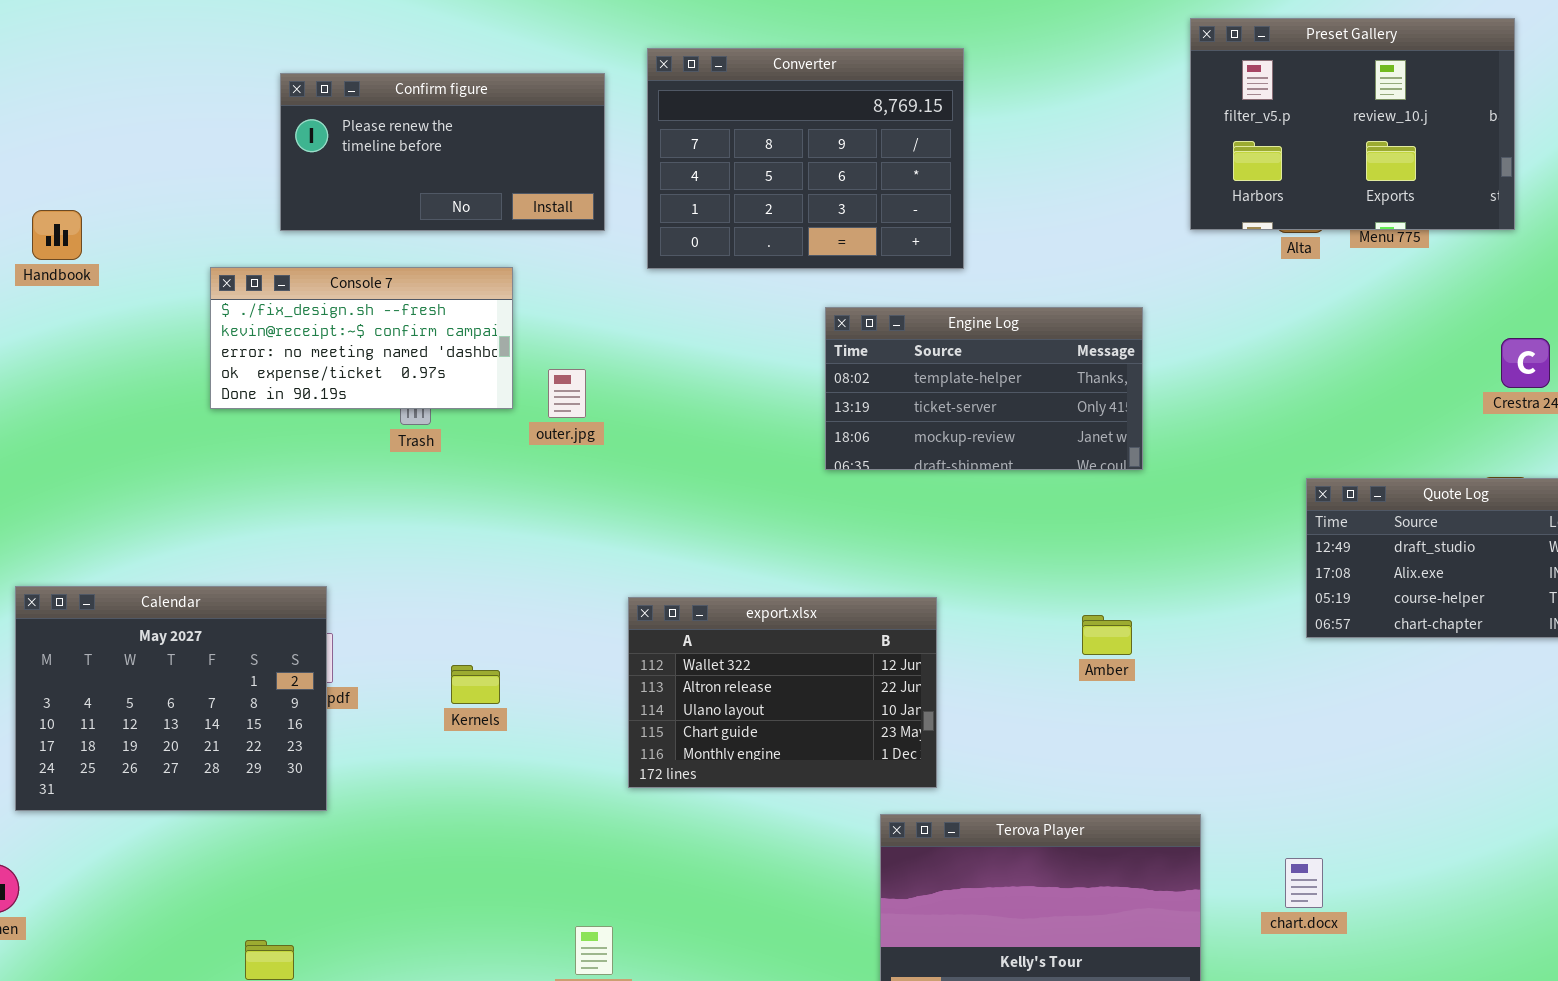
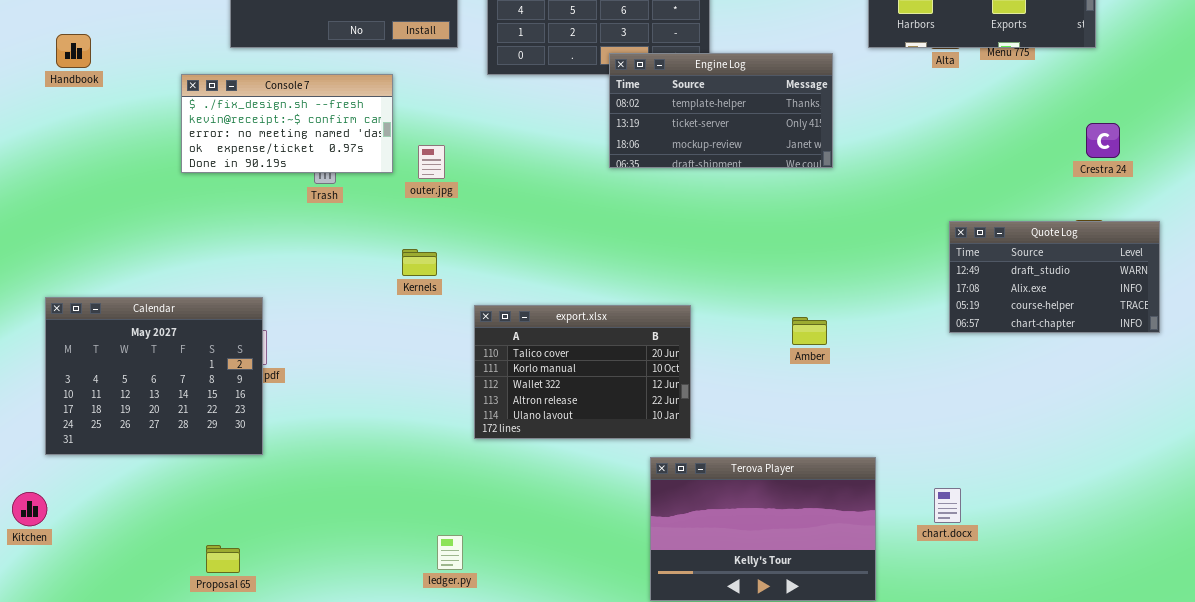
Engine Log: [825,307,1143,470] -> [609,53,833,168], moved
export.xlsx: [628,597,937,788] -> [474,305,691,439], scrolled up 2 rows
Kernels: [451,665,500,704] -> [402,249,437,276], moved

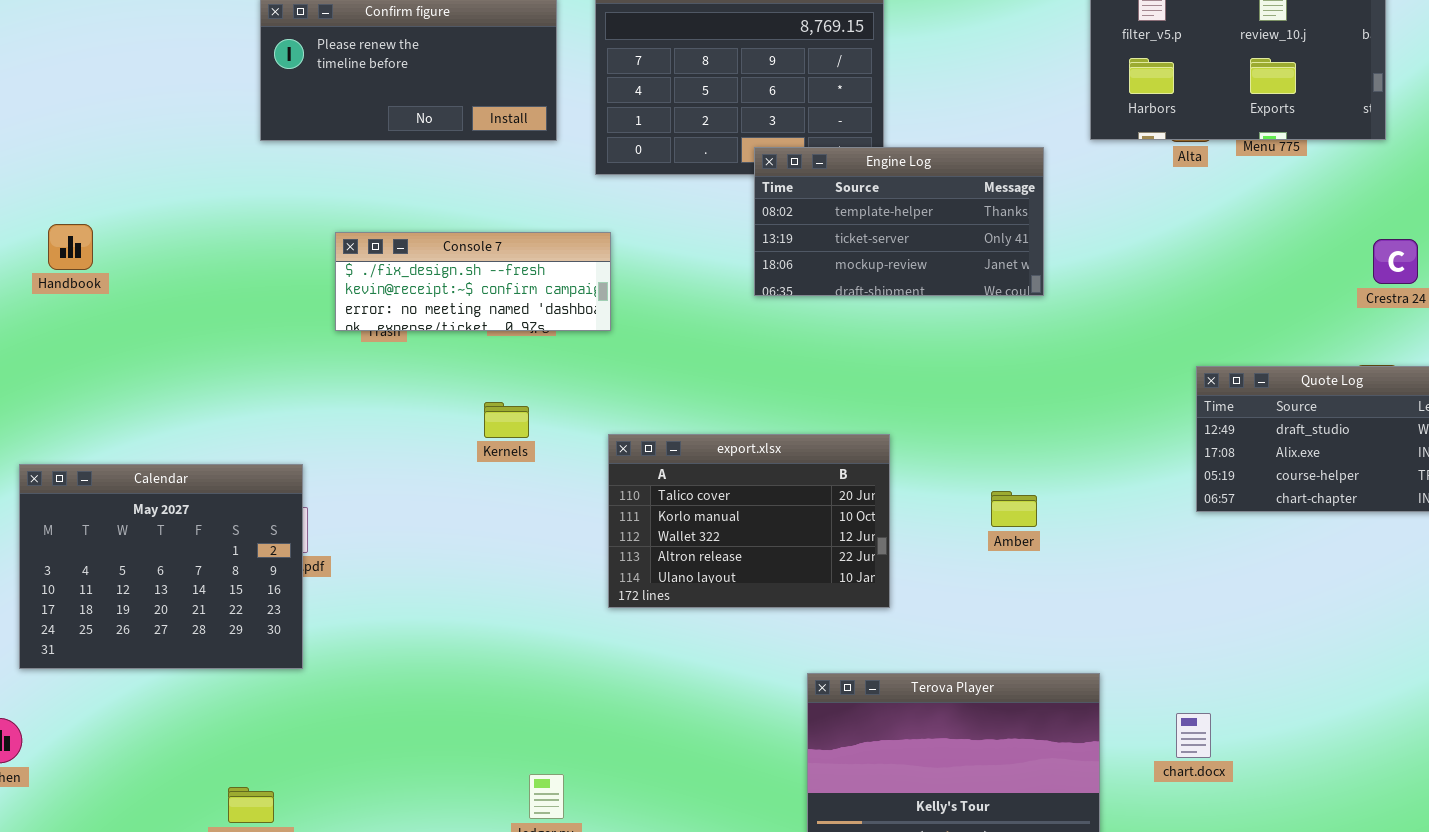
Handbook: [56,34,91,68] -> [48,224,93,270], moved
Console 7: [181,74,393,173] -> [335,232,611,331], moved, resized
export.xlsx: [474,305,691,439] -> [608,434,890,608], moved

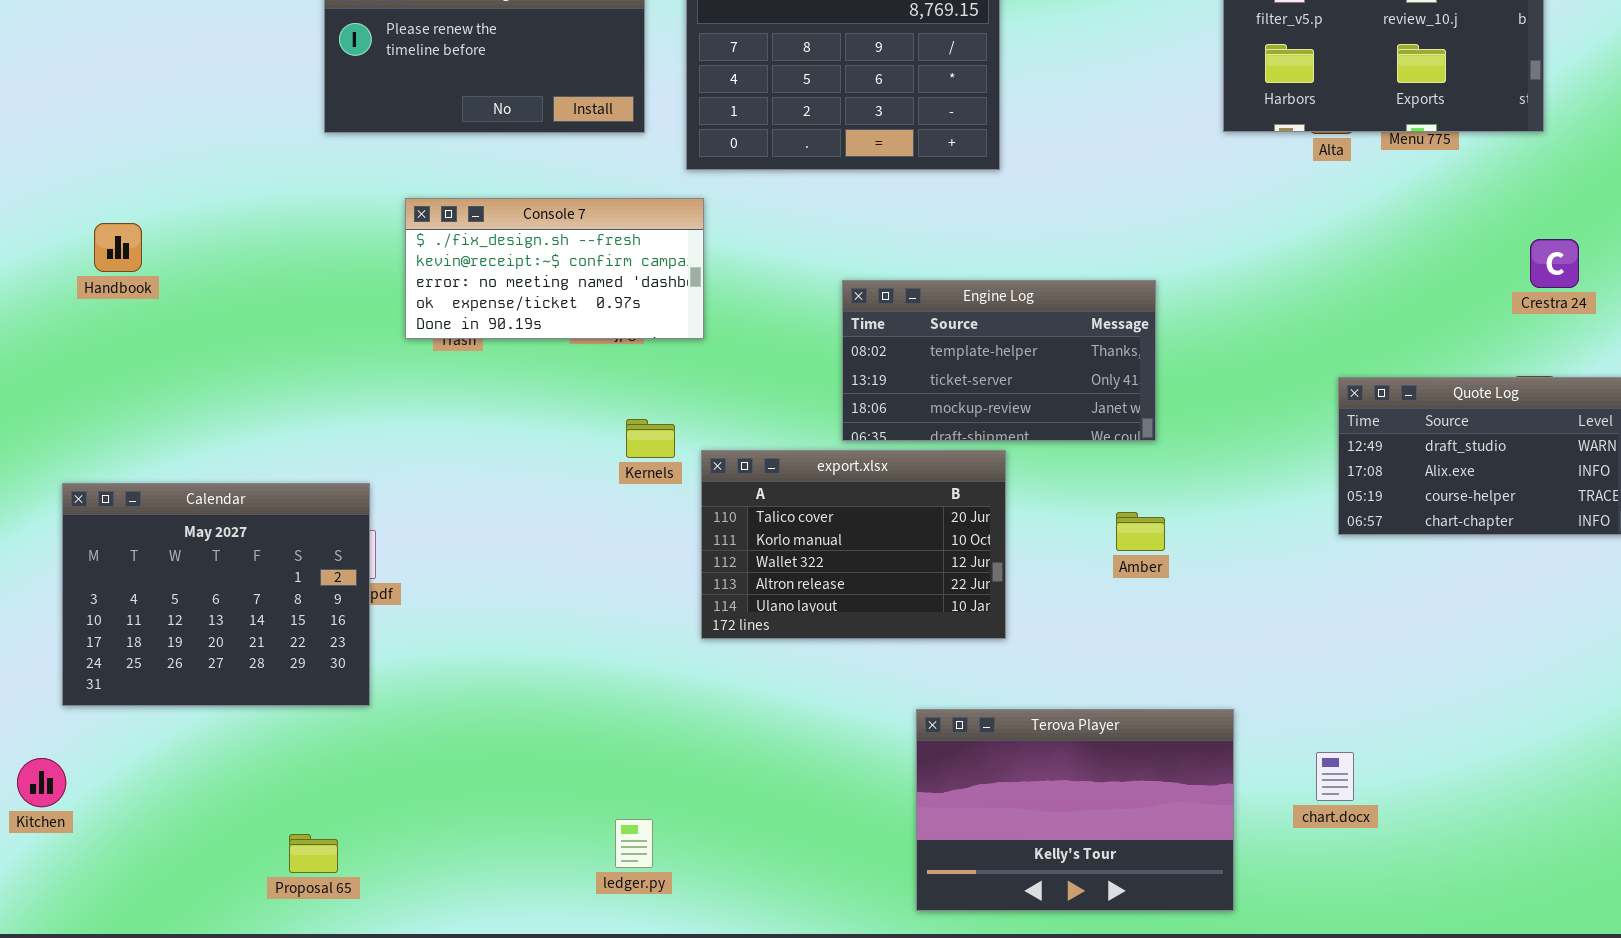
Engine Log: [754,147,1044,296] -> [842,280,1156,441], moved
Console 7: [335,232,611,331] -> [405,198,704,339], resized
Kernels: [484,402,529,438] -> [626,419,675,458], moved

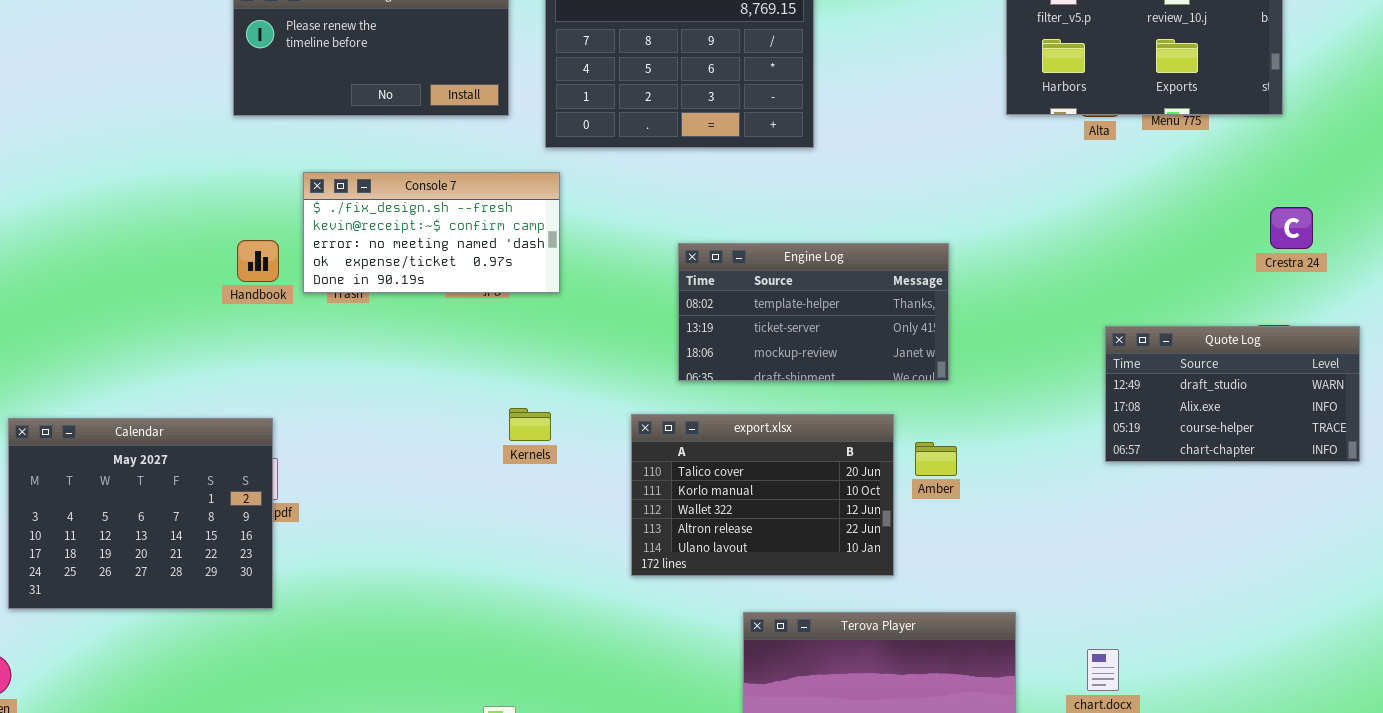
Handbook: [94,223,142,272] -> [237,240,279,282], moved
Kernels: [626,419,675,458] -> [509,408,551,441], moved
export.xlsx: [701,450,1006,639] -> [631,414,894,576], moved

